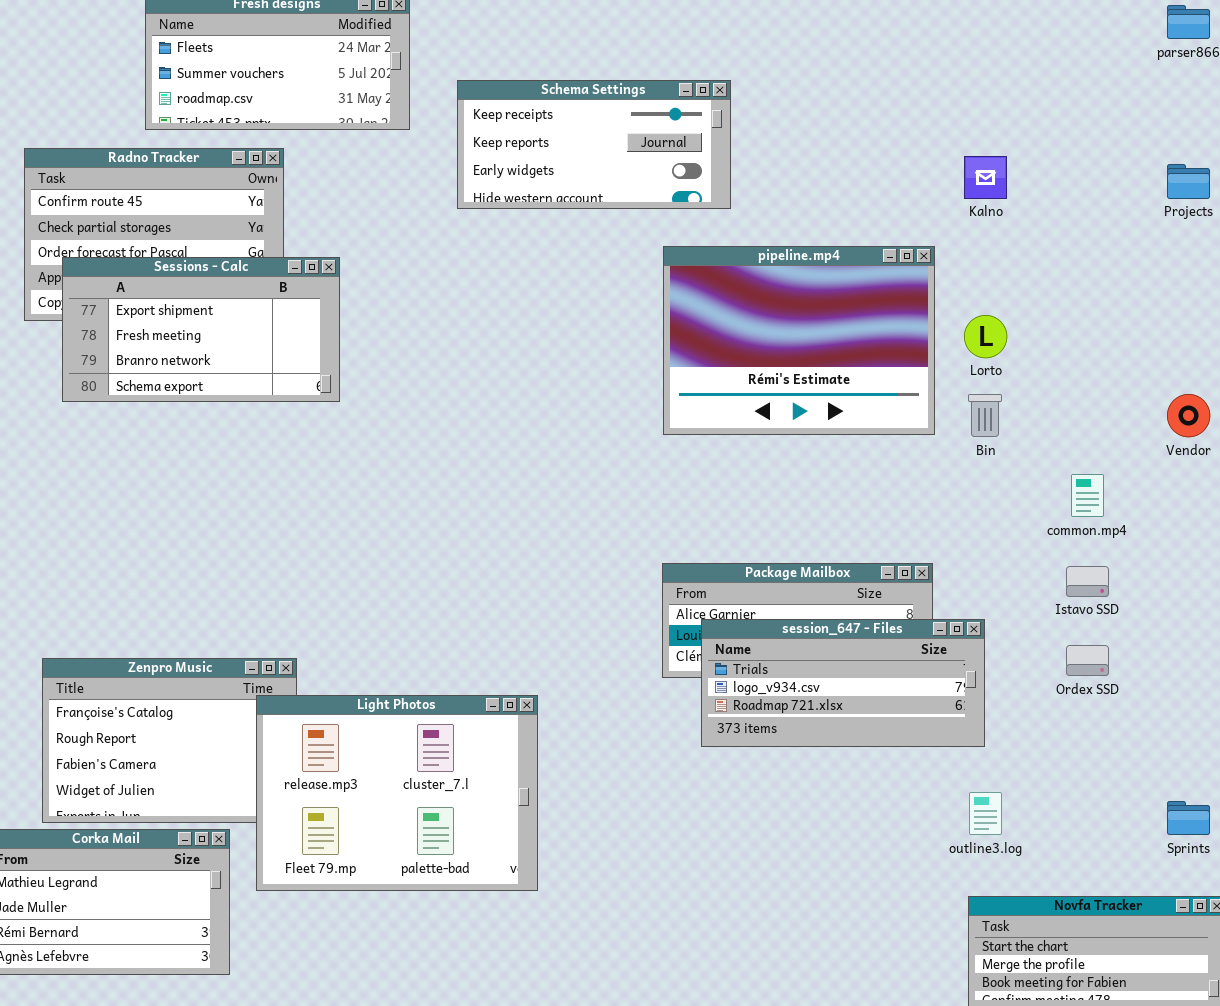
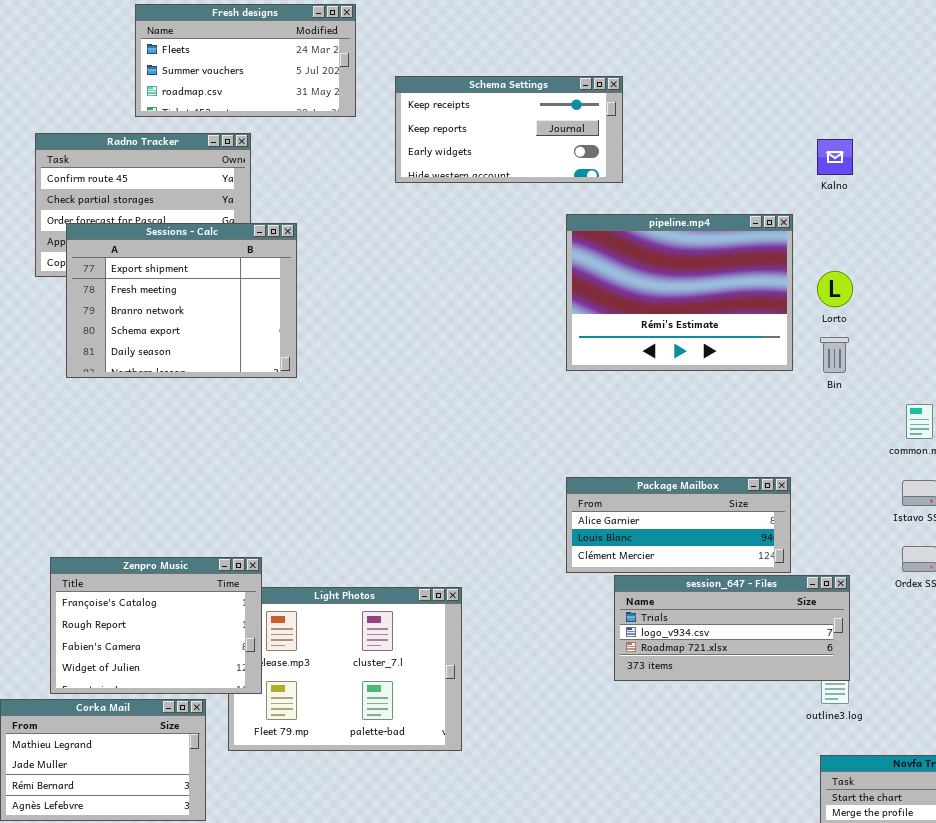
Sessions - Calc: [62,257,340,402] -> [66,223,297,378], resized
session_647 - Files: [701,619,985,747] -> [614,575,850,681], moved
Zenpro Music: [42,658,297,823] -> [50,557,262,694], raised

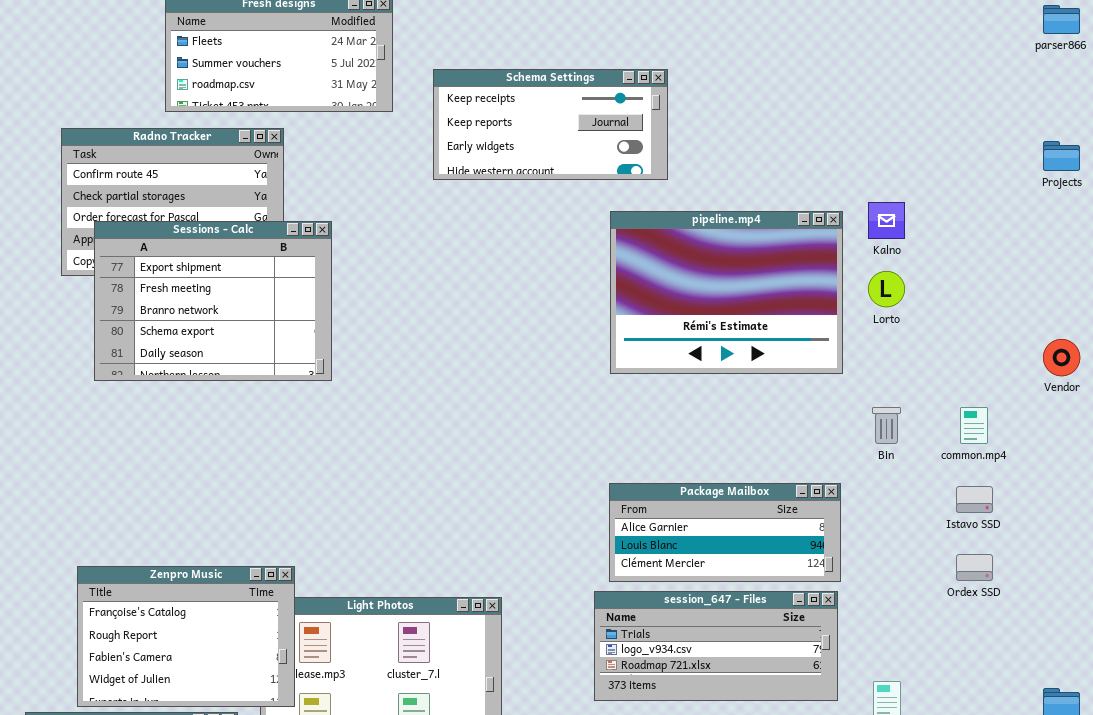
Kalno: [817,139,853,175] -> [868,202,905,239], moved
Bin: [820,337,849,373] -> [872,407,901,444], moved
session_647 - Files: [614,575,850,681] -> [594,591,838,701], moved

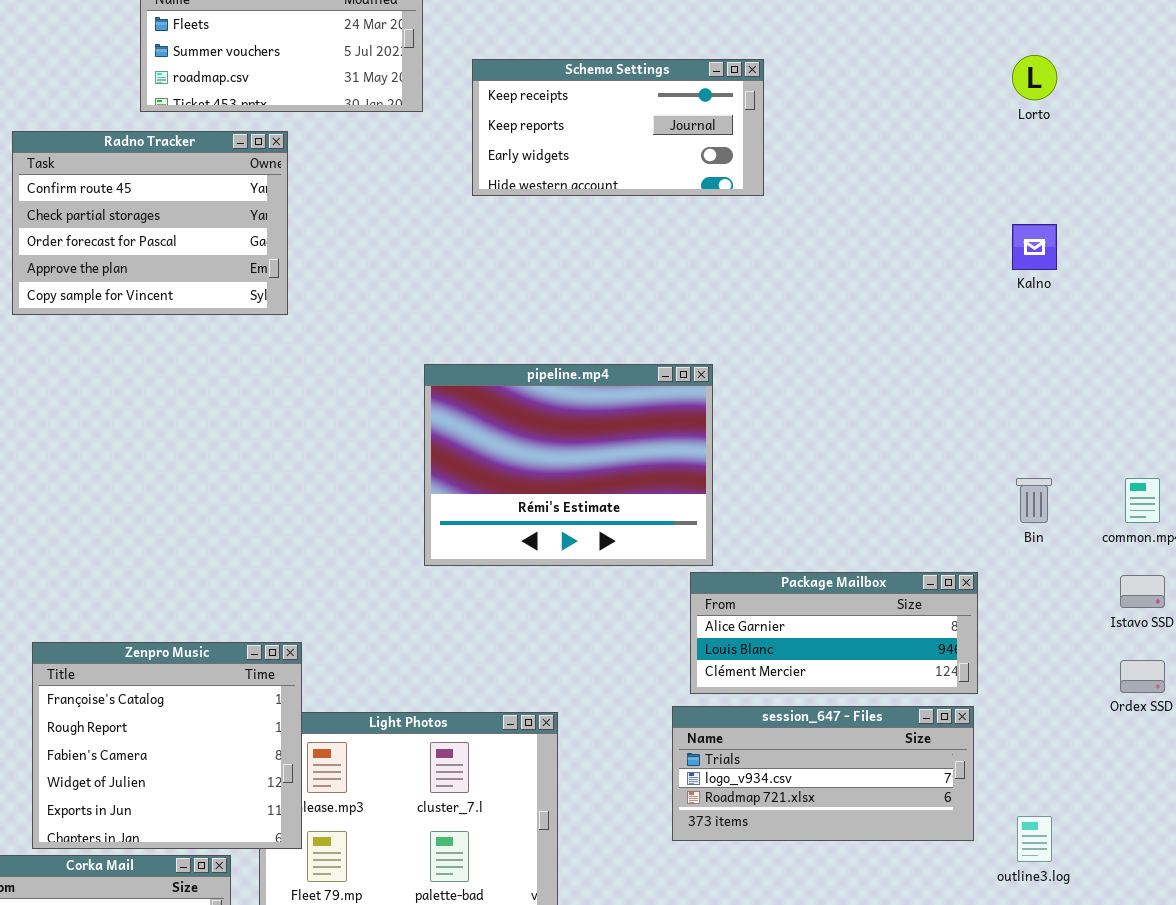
pipeline.mp4: [610,211,843,374] -> [424,364,713,566], moved
Sessions - Calc: [94,221,332,381] -> none, closed
Lorto: [868,271,905,307] -> [1012,55,1057,100], moved
Zenpro Music: [77,566,295,707] -> [32,642,302,849], resized

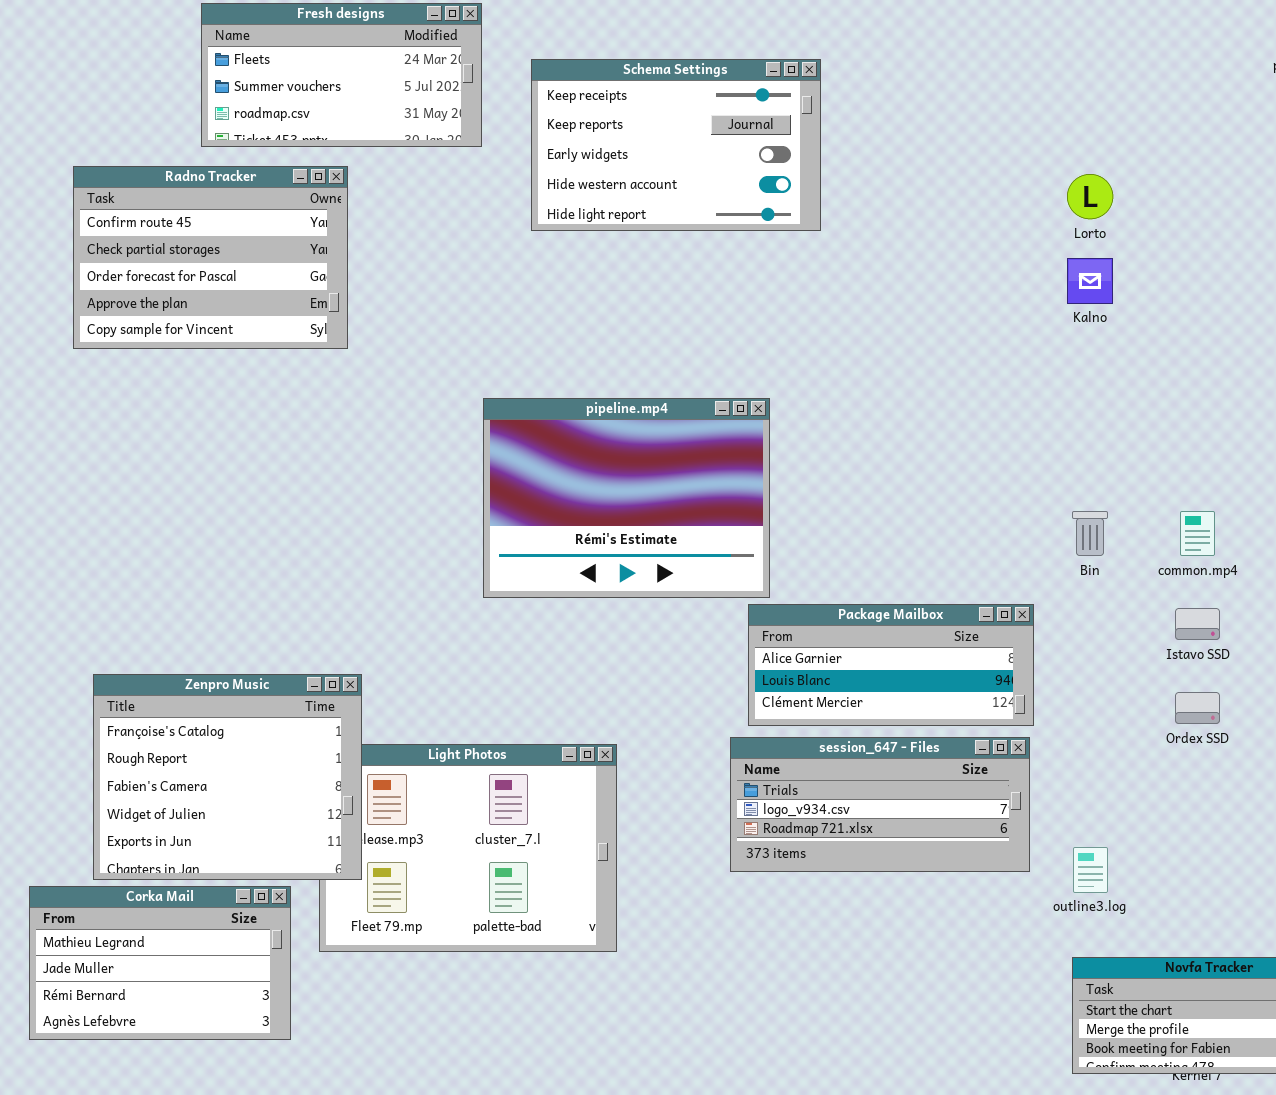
Lorto: [1012,55,1057,100] -> [1067,174,1113,219], moved
Schema Settings: [472,59,764,196] -> [531,59,821,231], resized

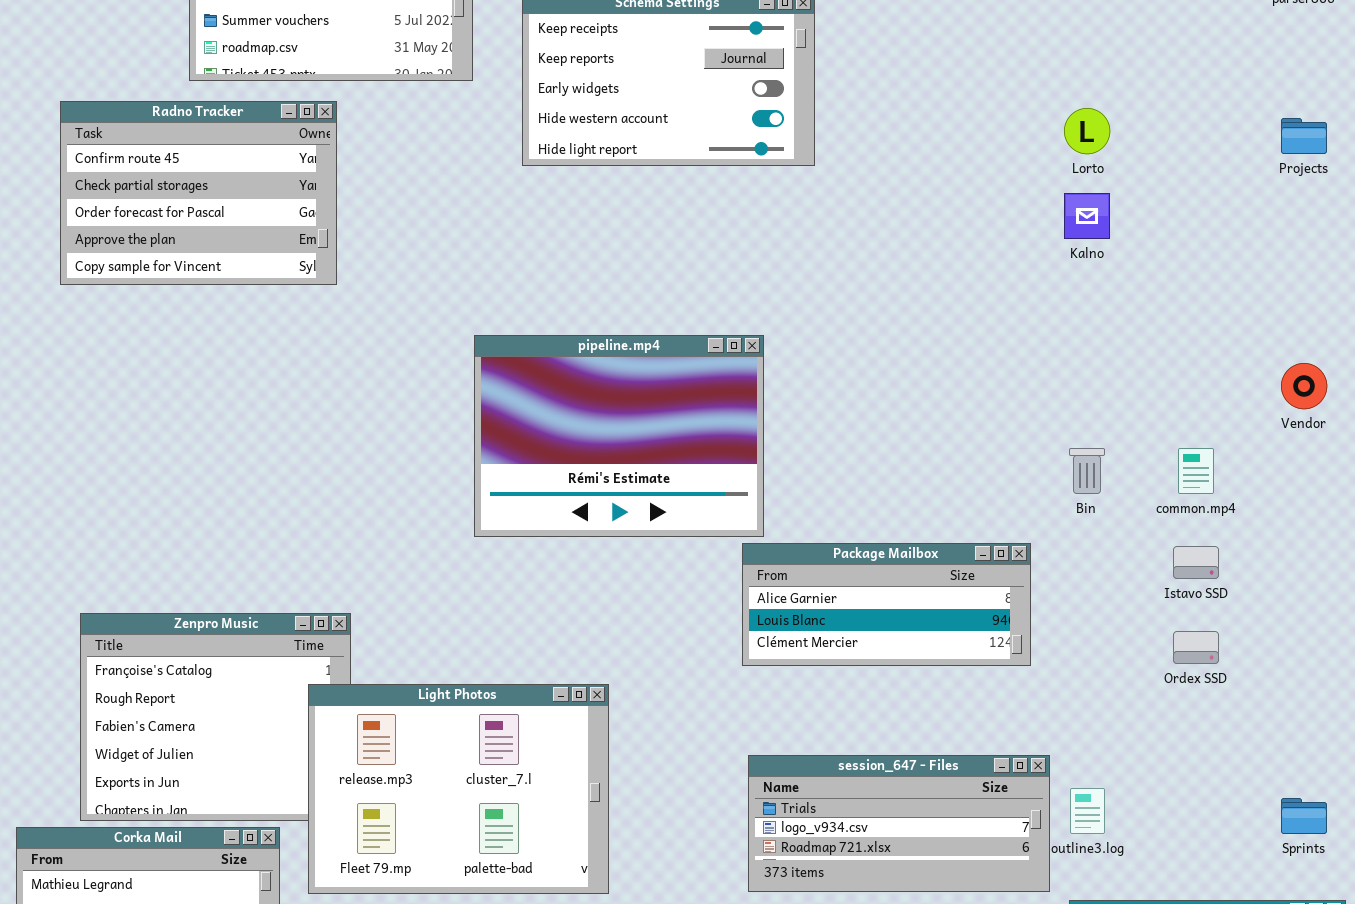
session_647 - Files: [730,737,1030,872] -> [748,755,1050,892], moved
Light Photos: [319,744,617,952] -> [308,684,609,894], raised

